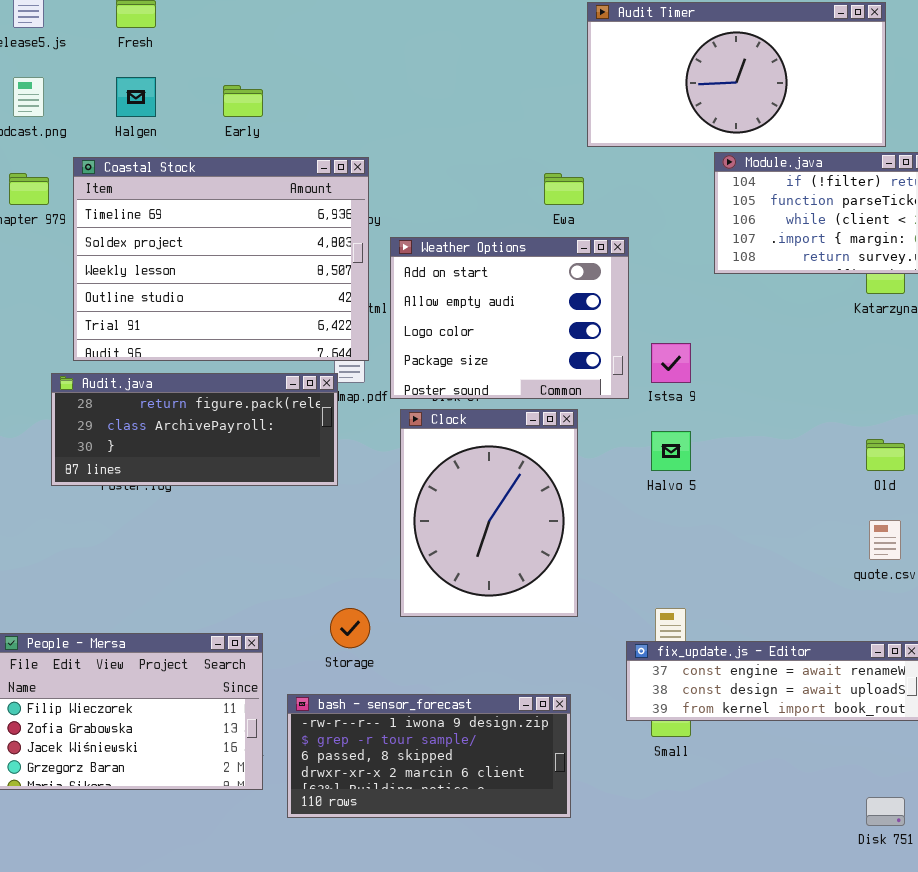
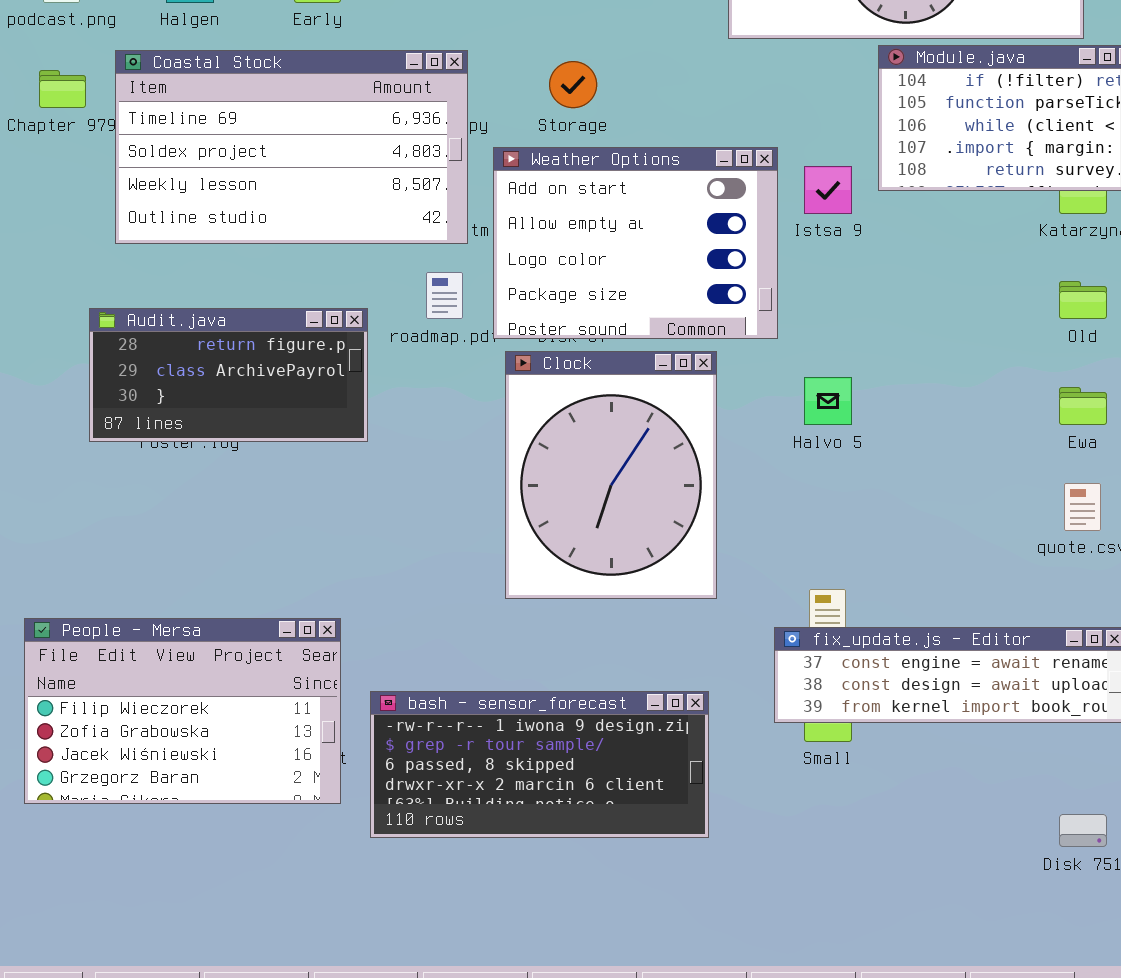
Coastal Stock: [73,157,369,361] -> [115,50,468,244], resized
Ewa: [544,173,584,205] -> [1059,387,1107,425], moved
Istsa 9: [651,343,691,383] -> [804,166,852,214], moved
Audit.java: [51,373,338,486] -> [89,308,368,442], resized
Old: [866,439,905,471] -> [1059,281,1107,319], moved
Storage: [330,608,370,648] -> [549,61,597,108], moved

